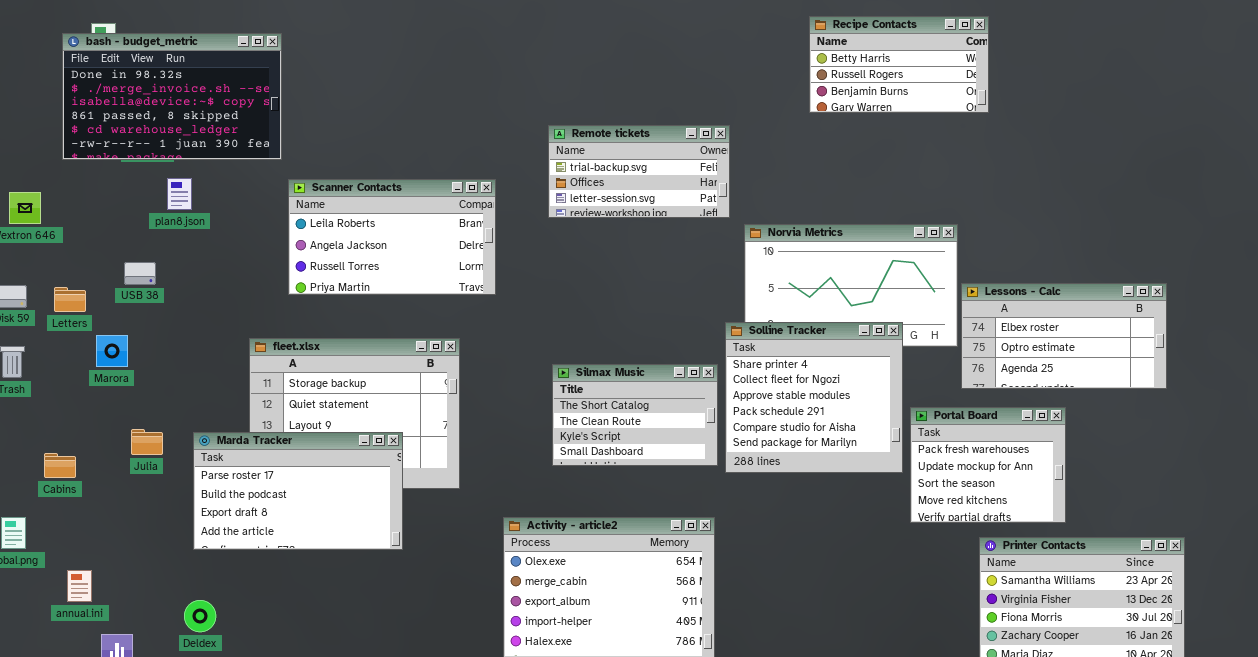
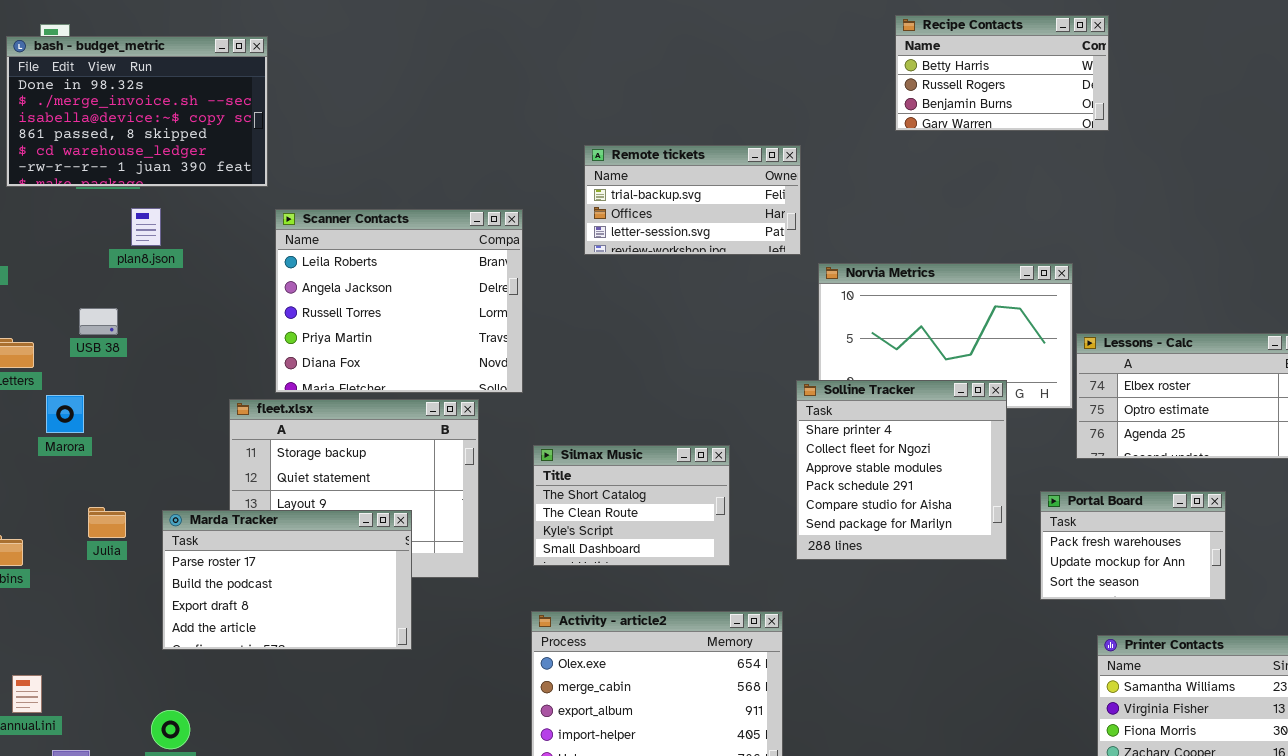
Scanner Contacts: [288,179,496,295] -> [275,209,523,393], resized
Silmax Music: [552,364,718,466] -> [533,445,730,566], moved
Portal Board: [910,407,1066,523] -> [1040,491,1226,600], moved, resized

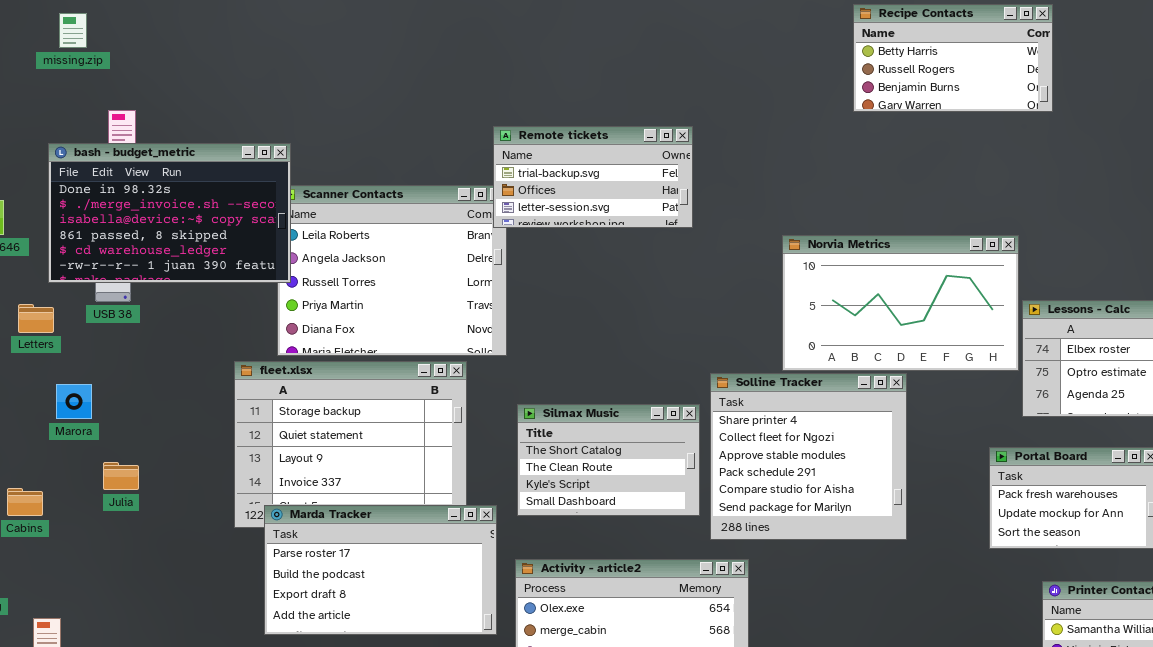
bash - budget_metric: [6,36,268,187] -> [48,143,291,283], moved
Remote tickets: [584,145,801,255] -> [493,126,693,228], moved
Solline Tracker: [796,380,1007,560] -> [710,373,907,540], moved
Marora: [46,395,84,433] -> [56,384,92,419], moved
Marda Tracker: [162,510,412,650] -> [264,505,497,635], moved

